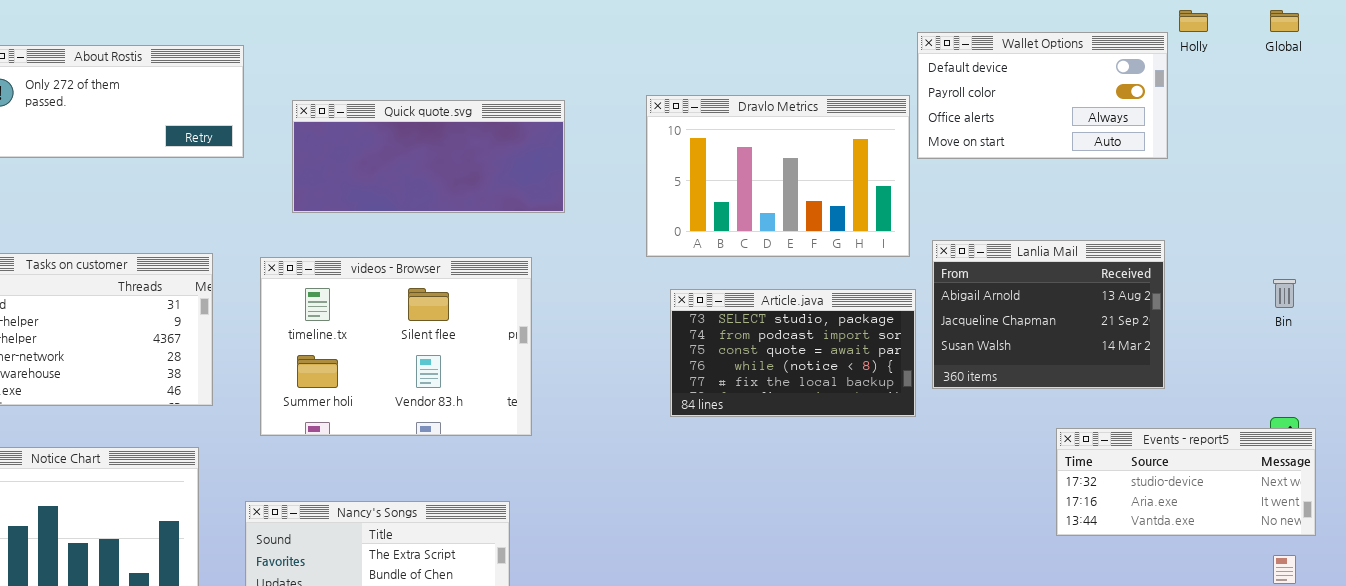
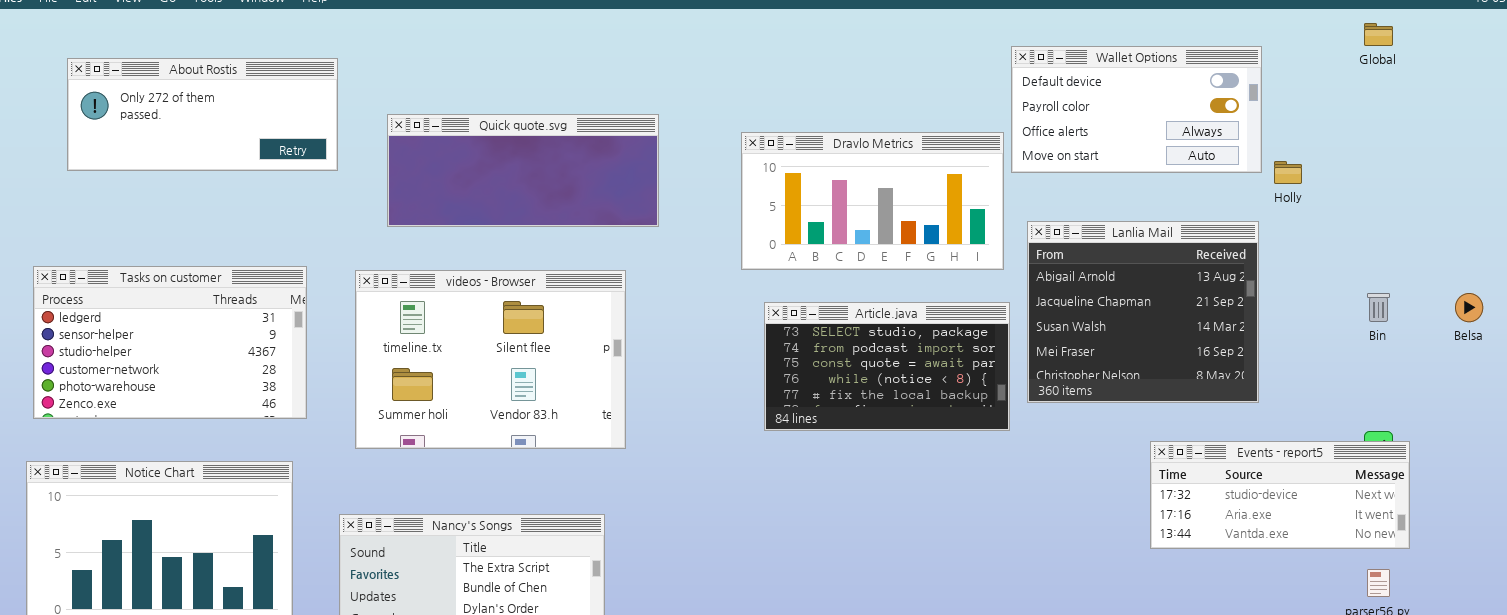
Holly: [1179,10,1208,32] -> [1274,161,1302,184], moved
Dravlo Metrics: [646,95,910,257] -> [741,132,1004,270], resized
Lanlia Mail: [932,240,1165,389] -> [1027,221,1259,403], resized

